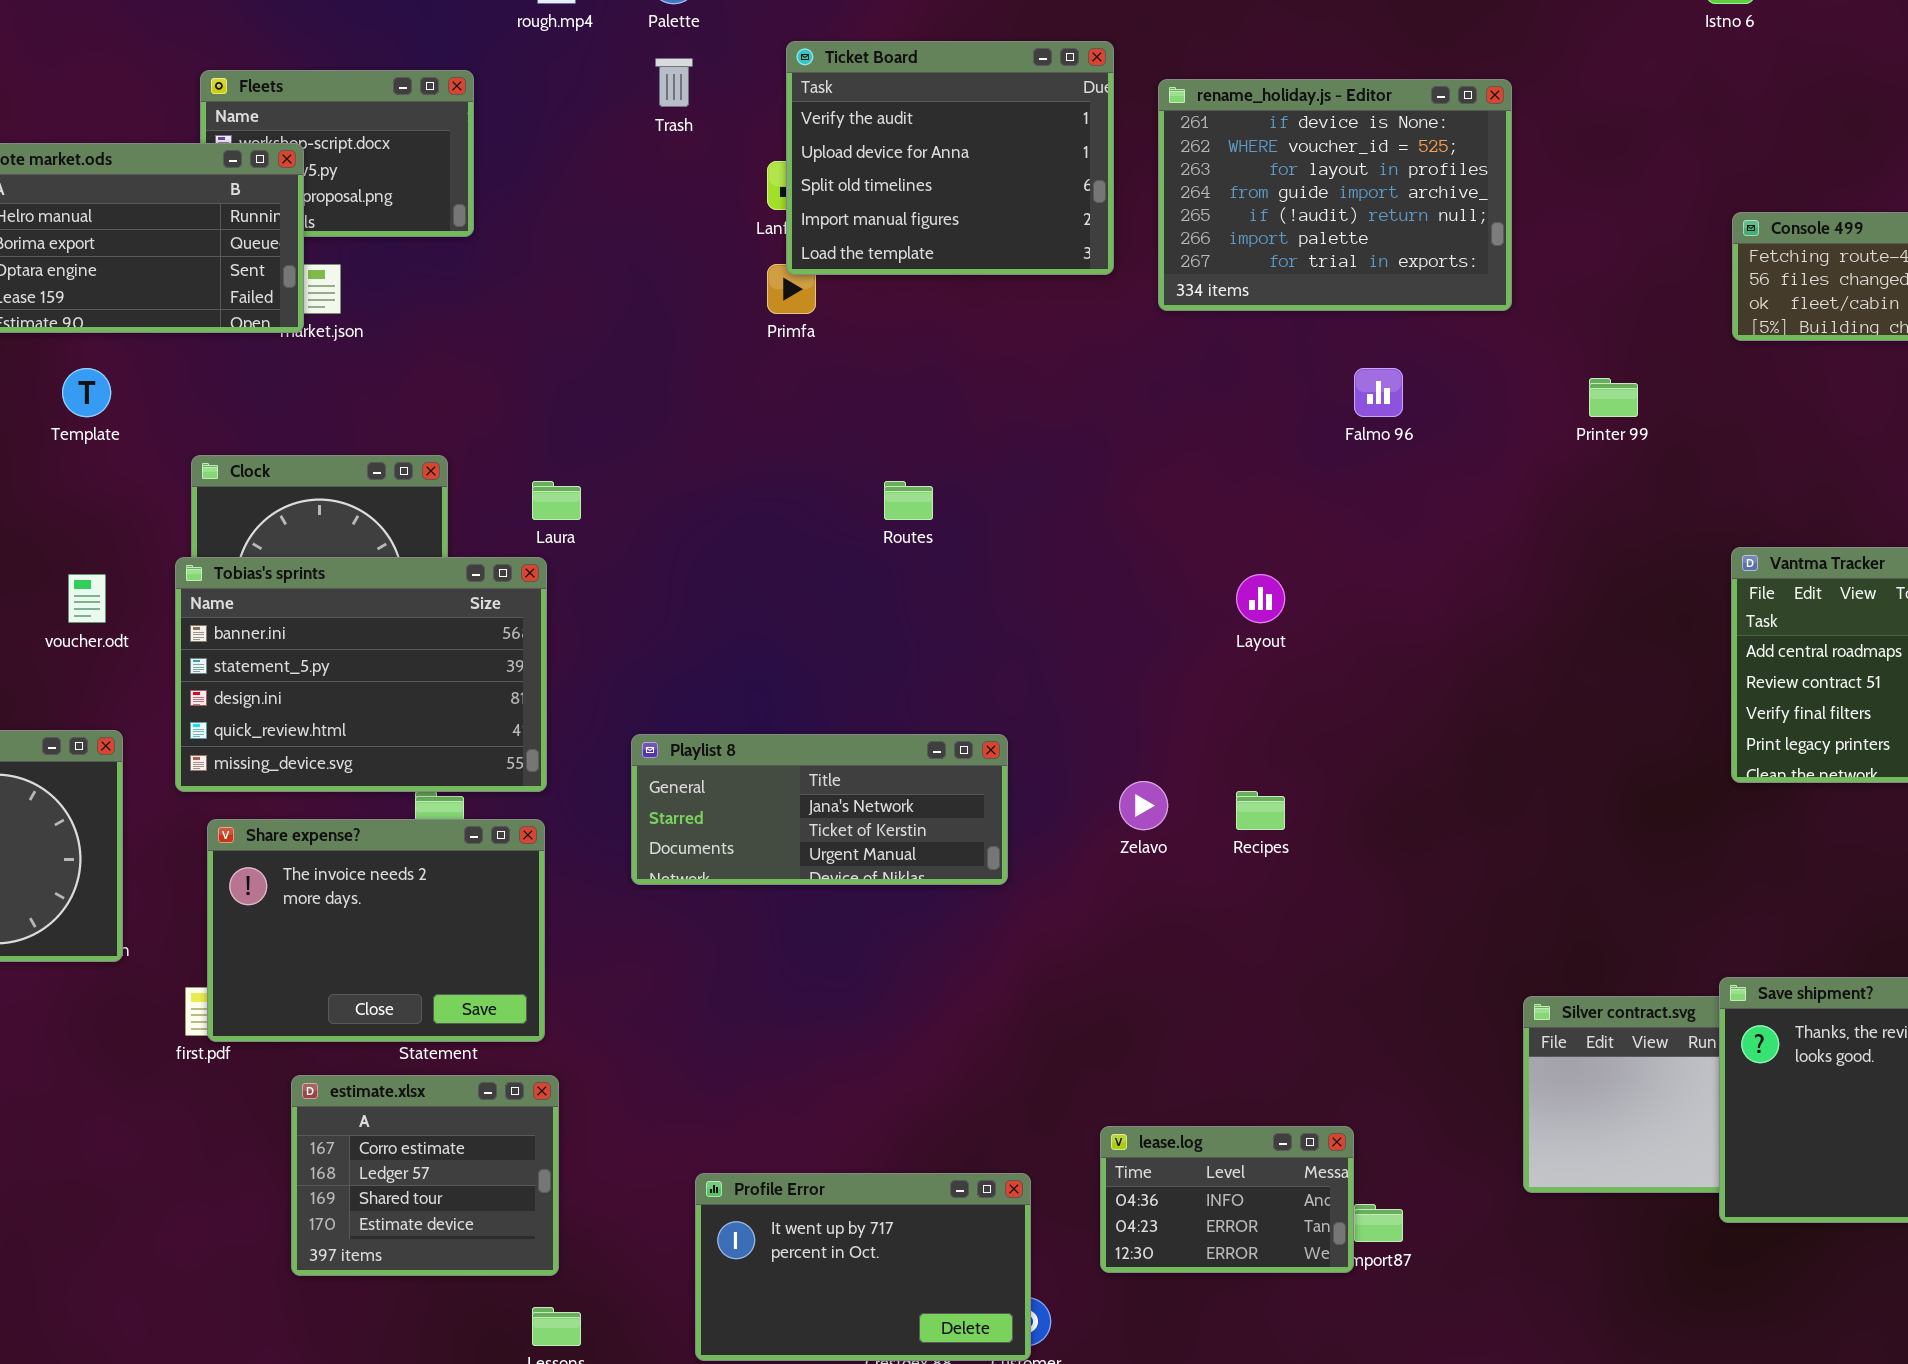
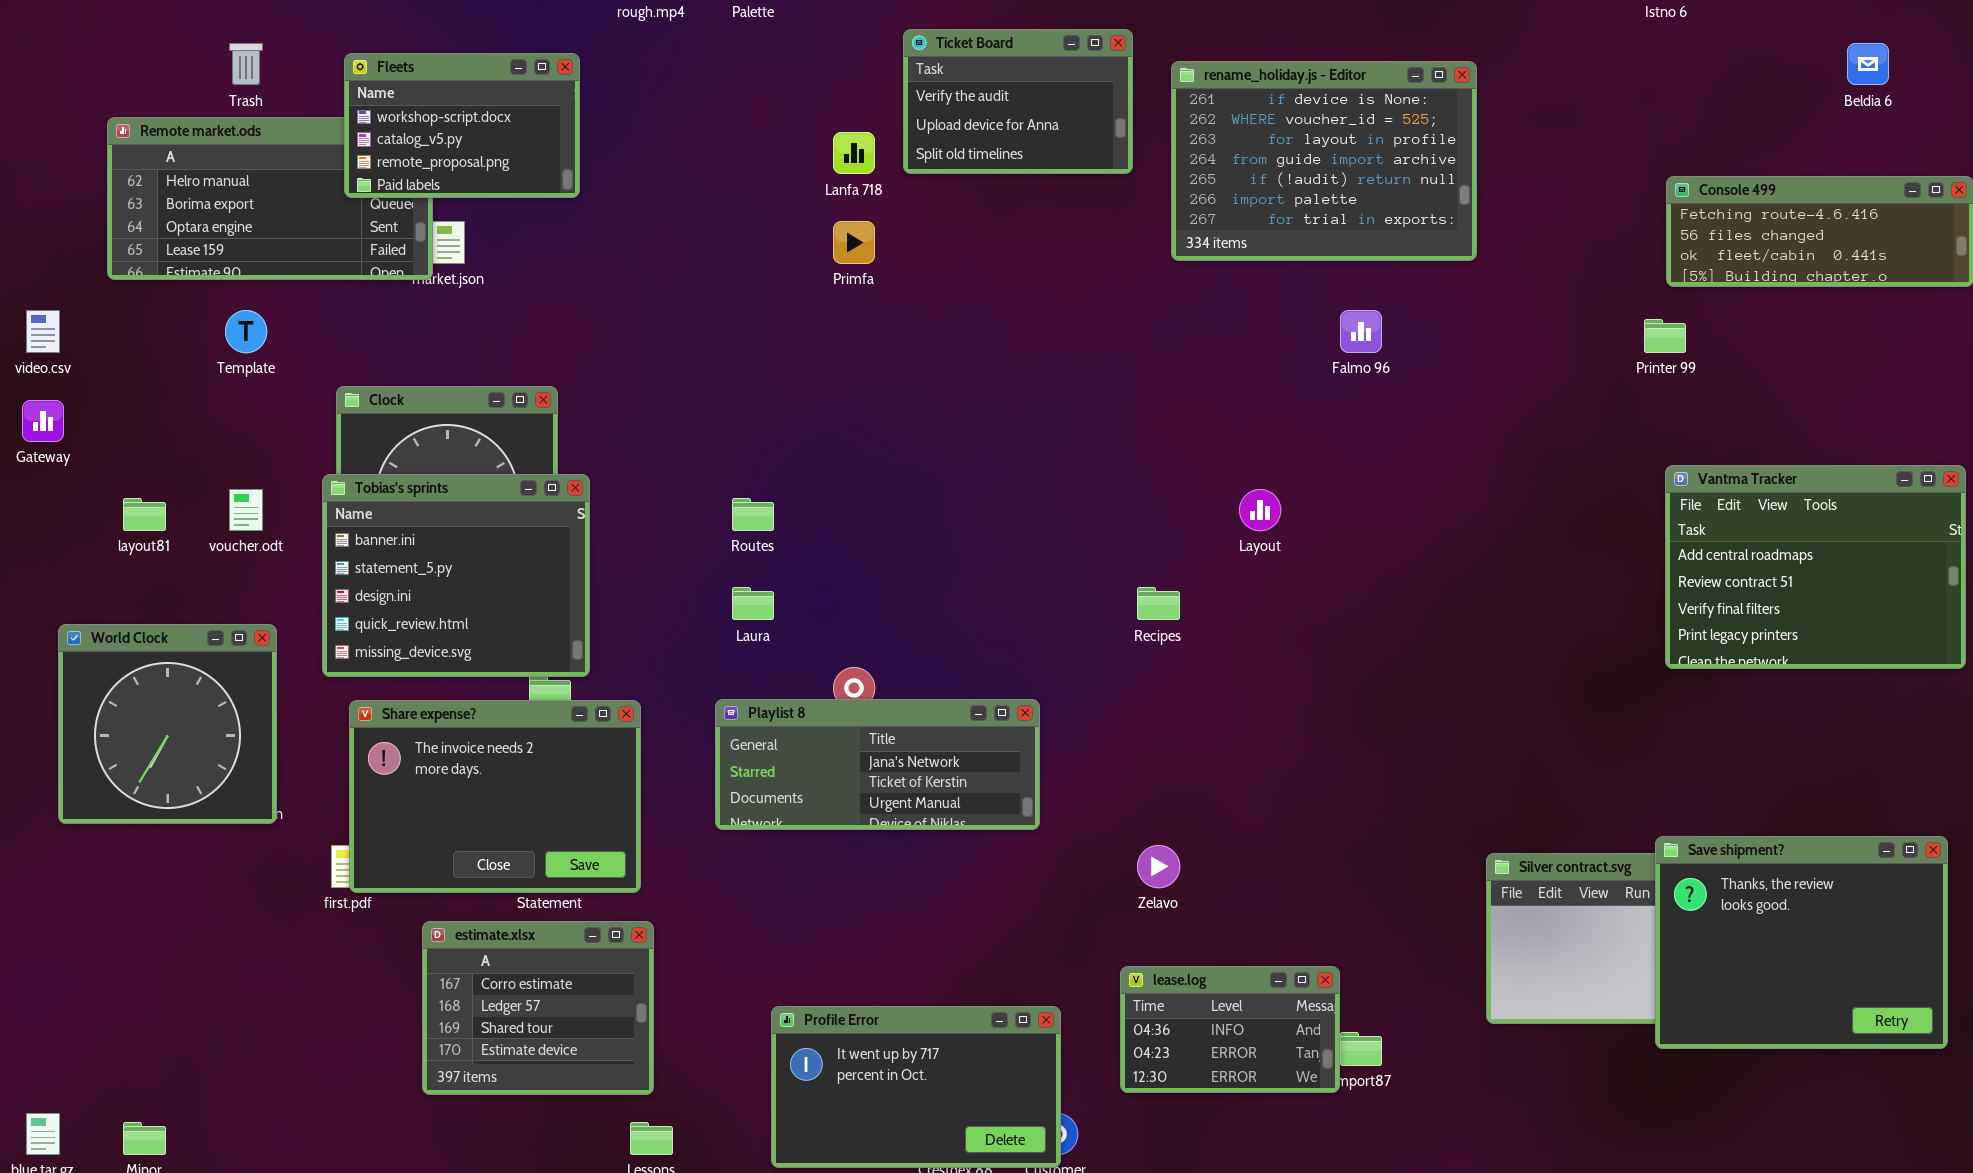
Ticket Board: [786,41,1114,275] -> [903,29,1133,174], resized
Trash: [655,58,693,107] -> [229,43,263,85], moved
Fleets: [200,70,474,237] -> [344,53,580,198], raised
Printer 99: [1589,378,1638,417] -> [1644,319,1686,353], moved
Laura: [532,481,581,520] -> [732,587,774,620], moved
Routes: [884,481,933,520] -> [732,498,774,531], moved
Tobias's sprints: [175,557,547,792] -> [322,474,590,677], resized
Playlist 8: [631,734,1008,885] -> [715,699,1040,830], moved
Zelavo: [1119,781,1168,830] -> [1137,845,1180,888], moved
Recipes: [1236,791,1285,830] -> [1137,587,1180,620], moved

